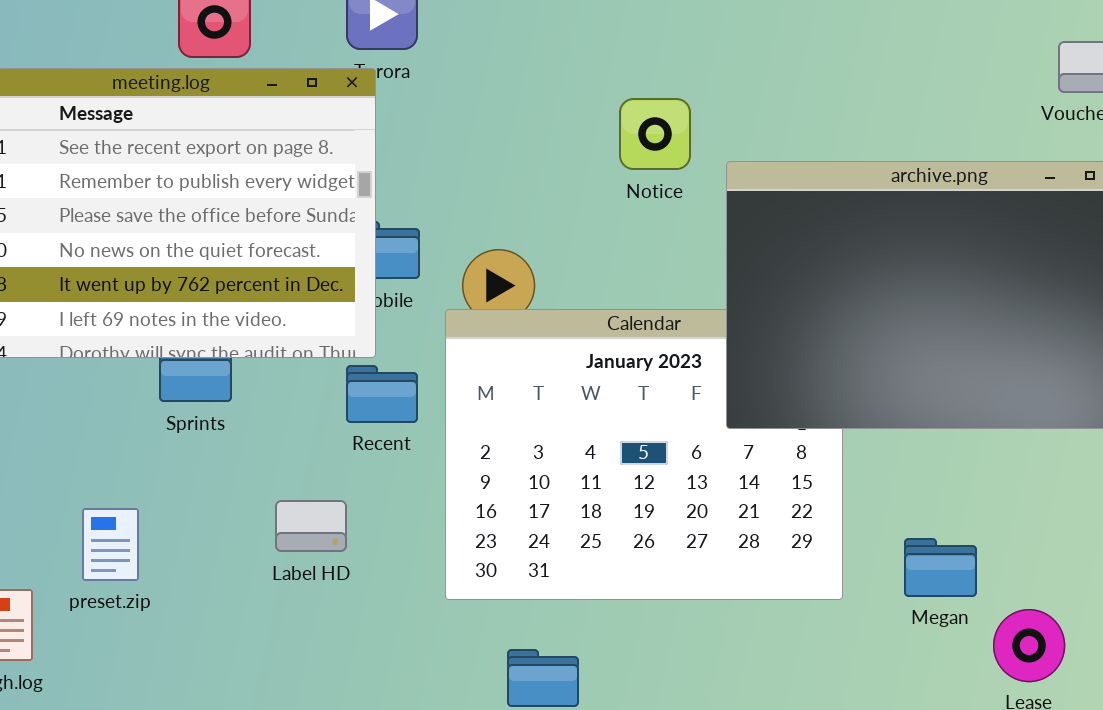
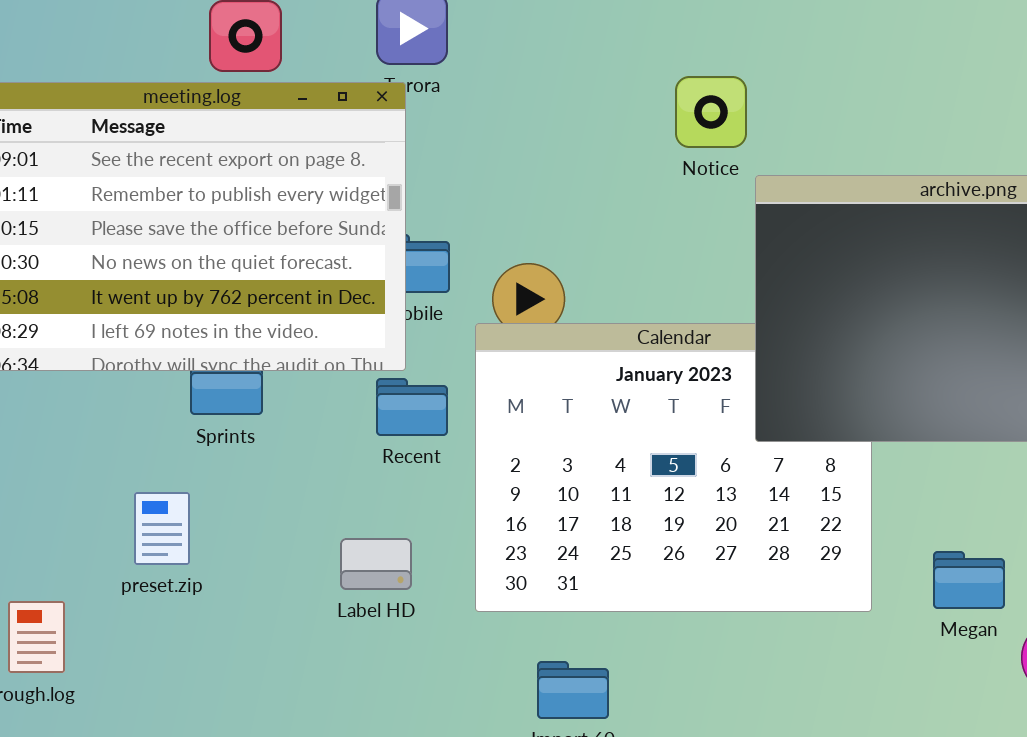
Notice: [619,98,691,170] -> [675,76,747,148], moved
Label HD: [275,500,347,552] -> [340,538,412,590], moved
preset.zip: [82,508,139,581] -> [134,492,190,565], moved

